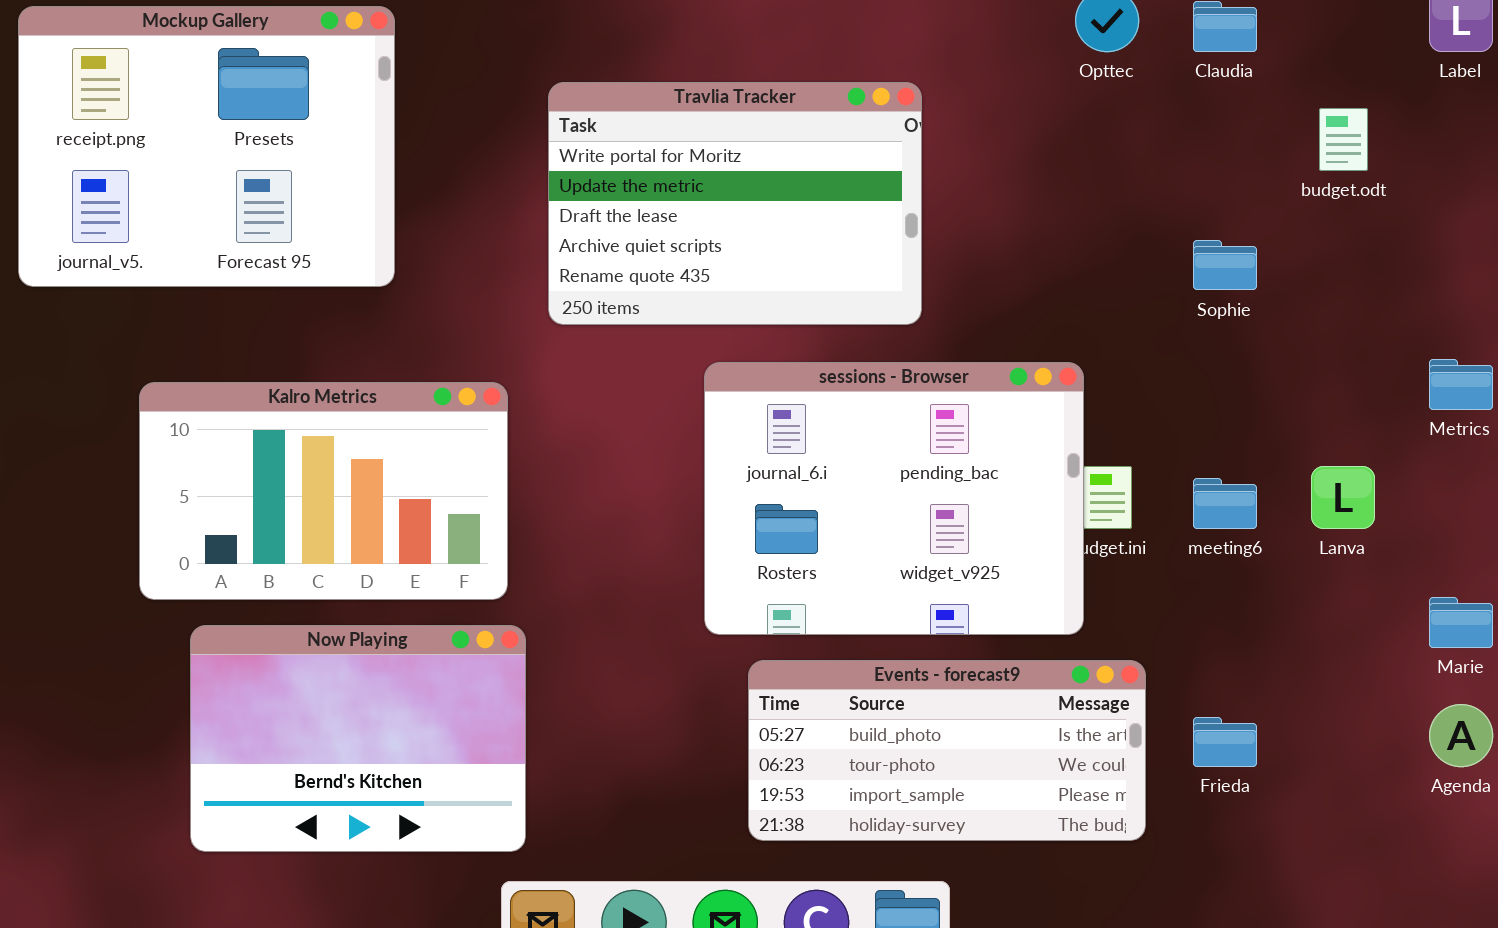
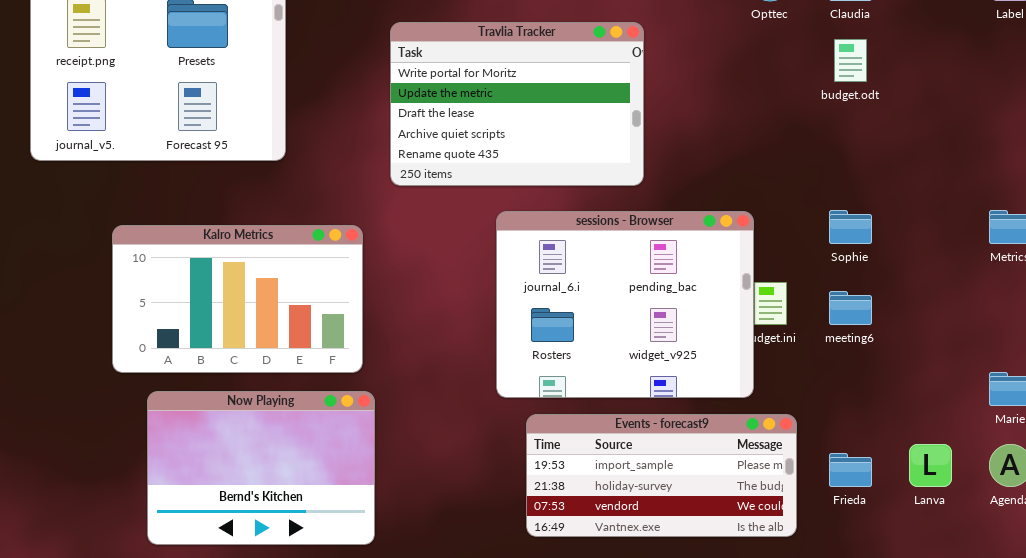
budget.odt: [1319,108,1368,171] -> [834,39,867,82], moved
Sophie: [1193,240,1257,290] -> [829,210,872,244], moved
Lanva: [1311,466,1375,529] -> [909,444,952,487], moved
Events - forecast9: [748,660,1146,841] -> [526,414,797,537], scrolled down 2 rows

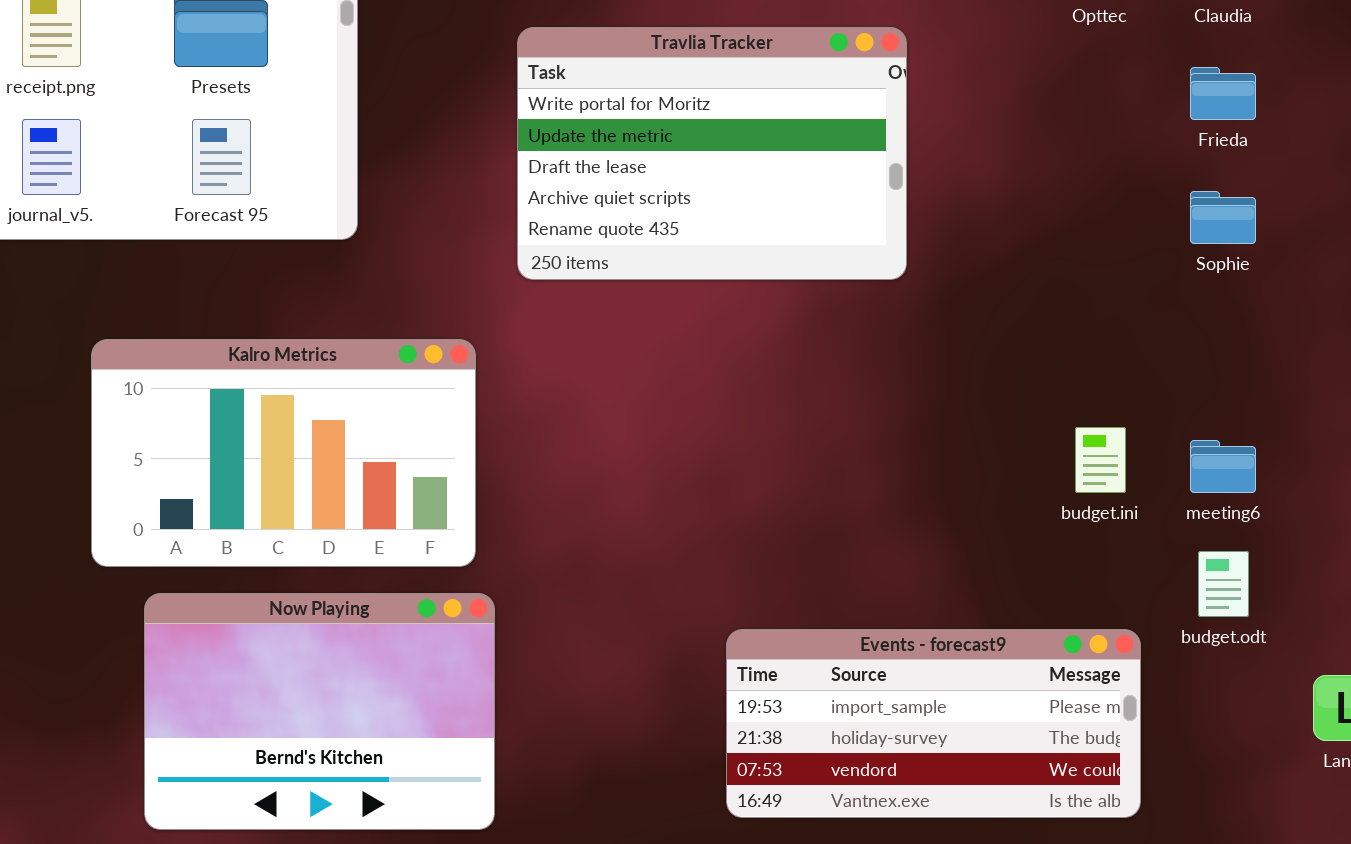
budget.odt: [834,39,867,82] -> [1198,551,1249,617], moved
Sophie: [829,210,872,244] -> [1190,191,1256,244], moved
sessions - Browser: [496,211,754,398] -> none, closed
Frieda: [829,453,872,487] -> [1190,67,1256,120], moved

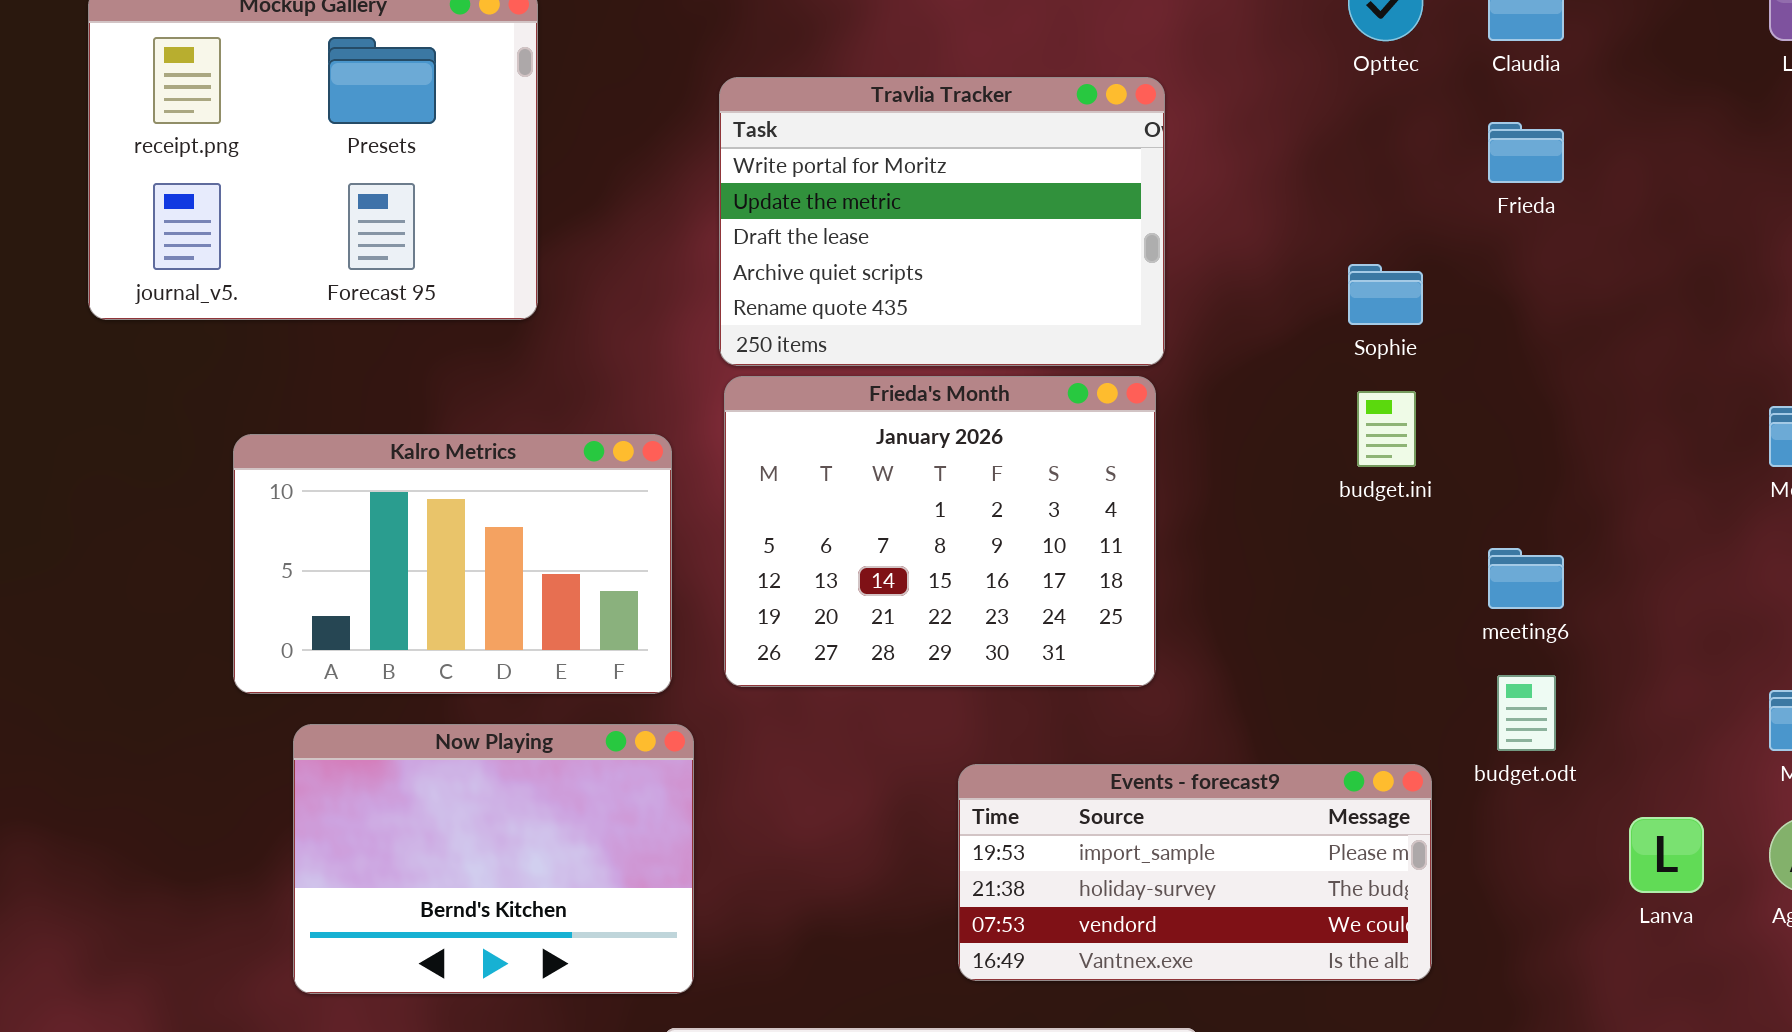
Sophie: [1190,191,1256,244] -> [1348,264,1423,325], moved
Frieda's Month: none -> [724,376,1156,687], opened
budget.ini: [1075,427,1126,493] -> [1357,391,1416,467], moved

